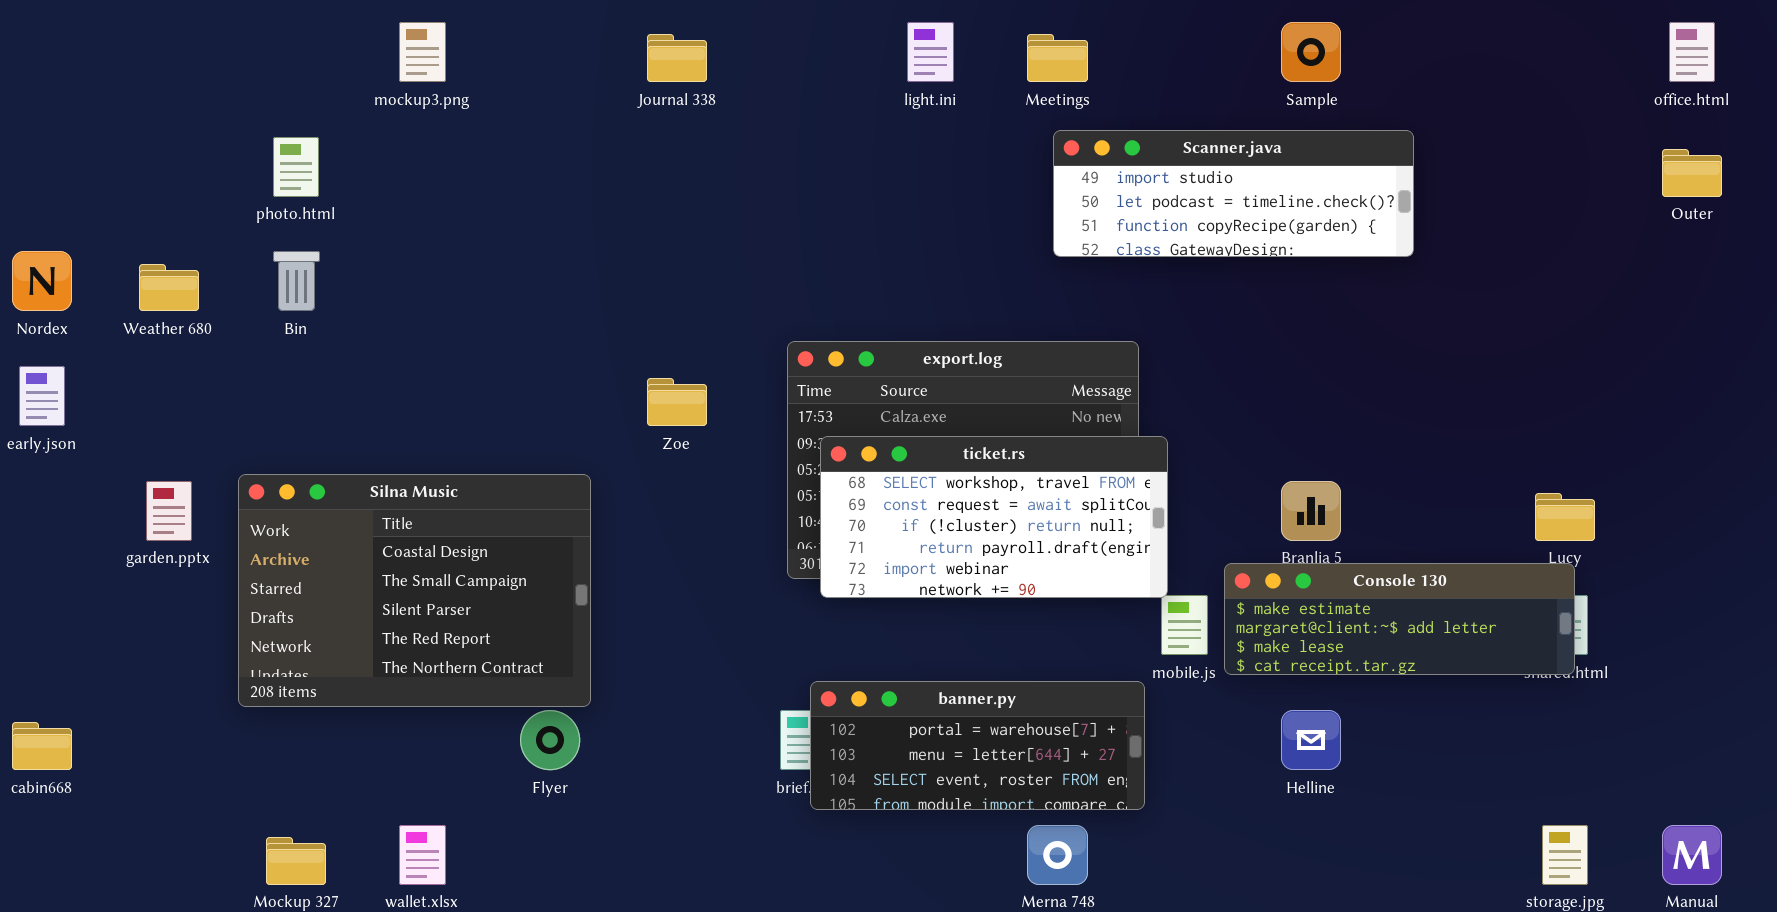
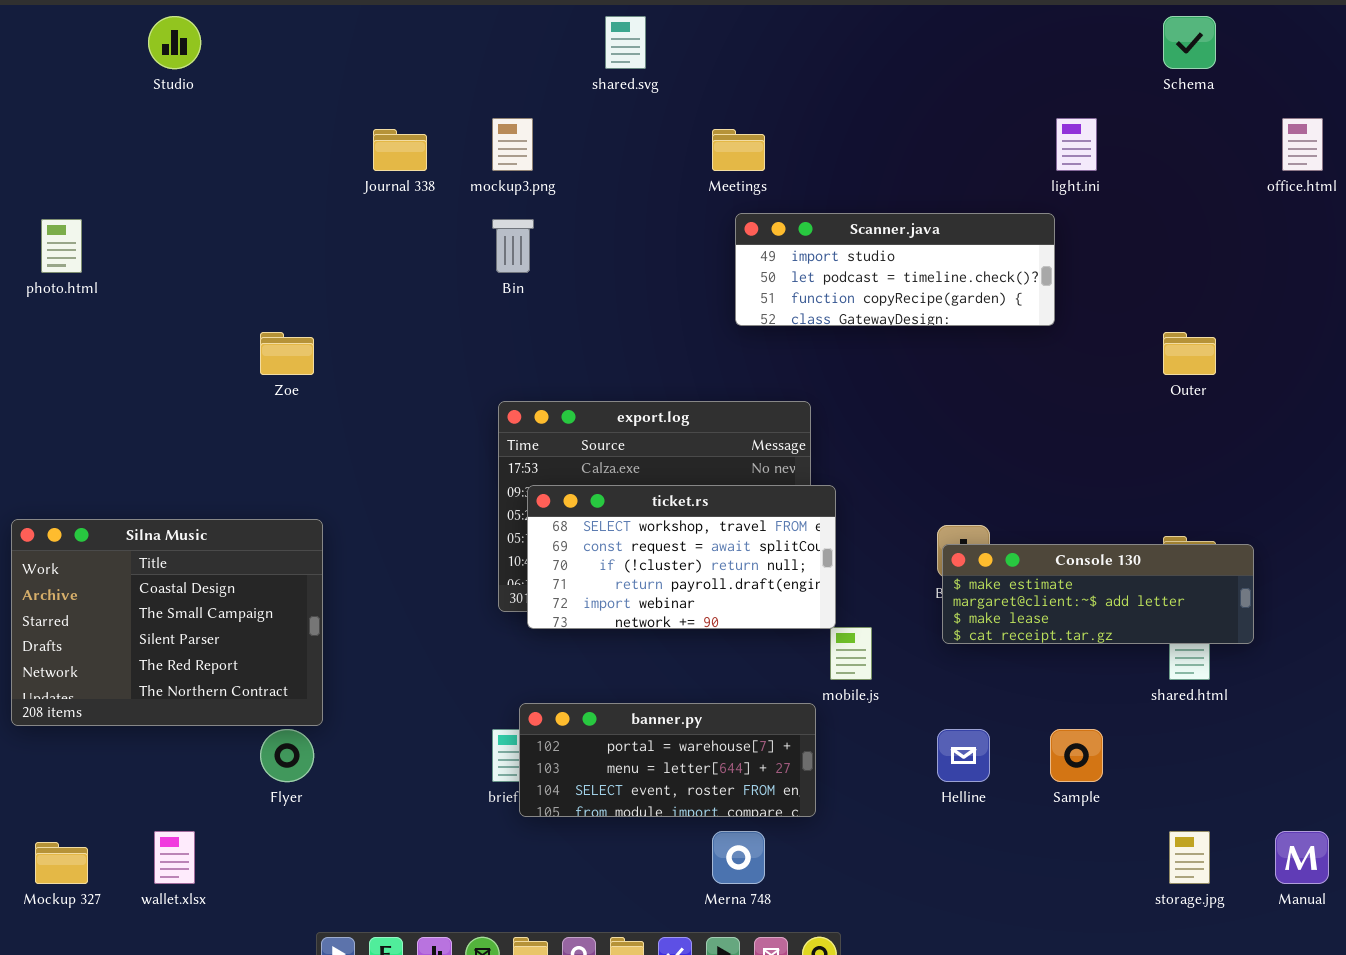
mockup3.png: [399,22,446,82] -> [492,118,533,171], moved
light.ini: [907,22,954,82] -> [1056,118,1097,171], moved
Sample: [1281,22,1341,82] -> [1050,729,1103,782], moved
Outer: [1662,149,1722,197] -> [1163,332,1216,375], moved
Bin: [273,251,320,311] -> [492,219,534,273], moved
Zoe: [647,378,707,426] -> [260,332,314,375], moved
Console 130: [1224,563,1575,675] -> [942,544,1254,644], moved

